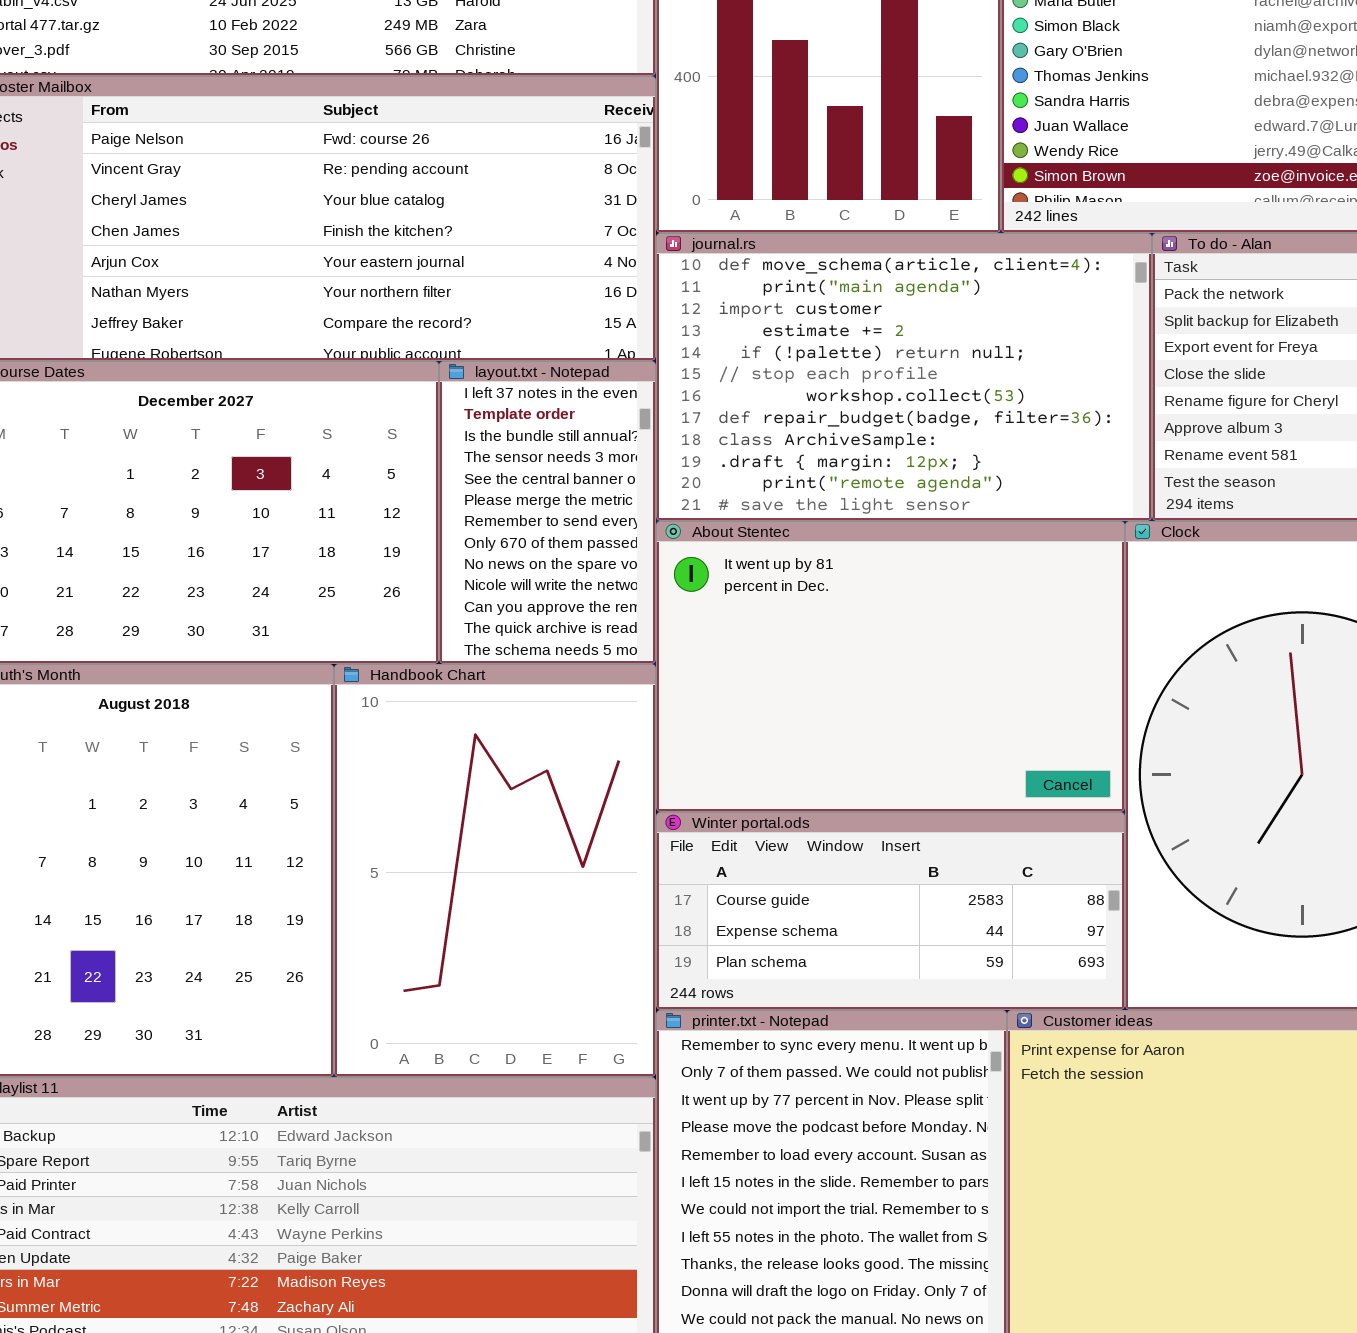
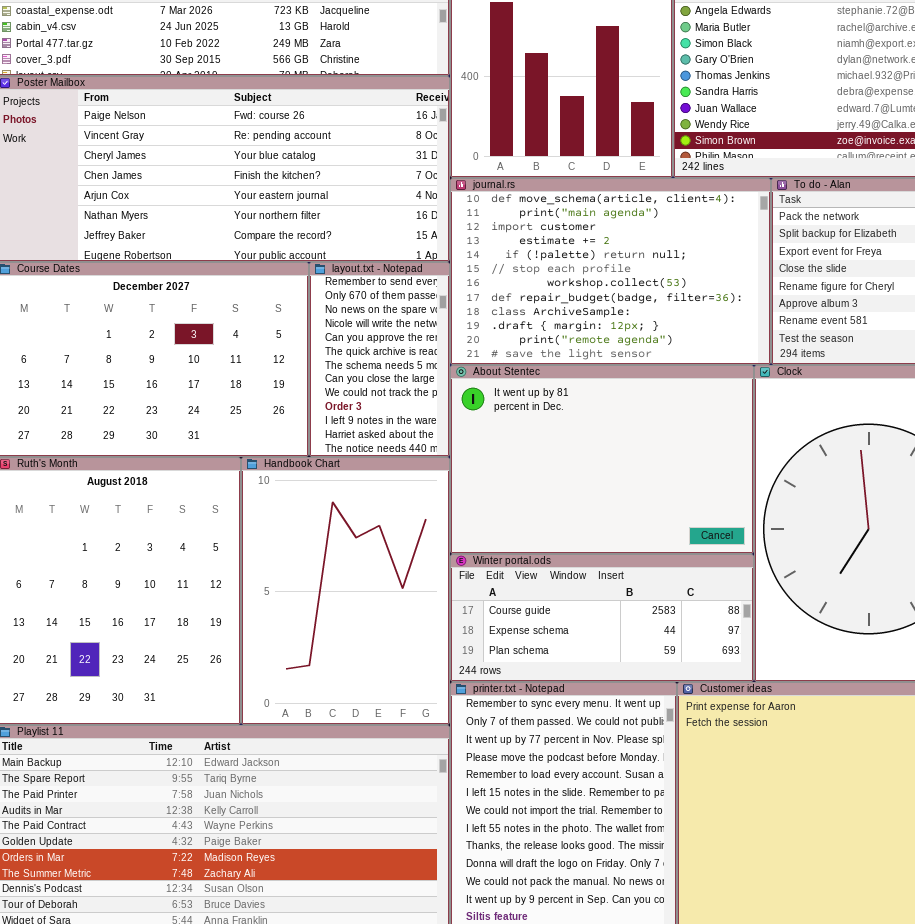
layout.txt - Notepad: [439,361,656,664] -> [309,262,450,457], scrolled down 6 rows

